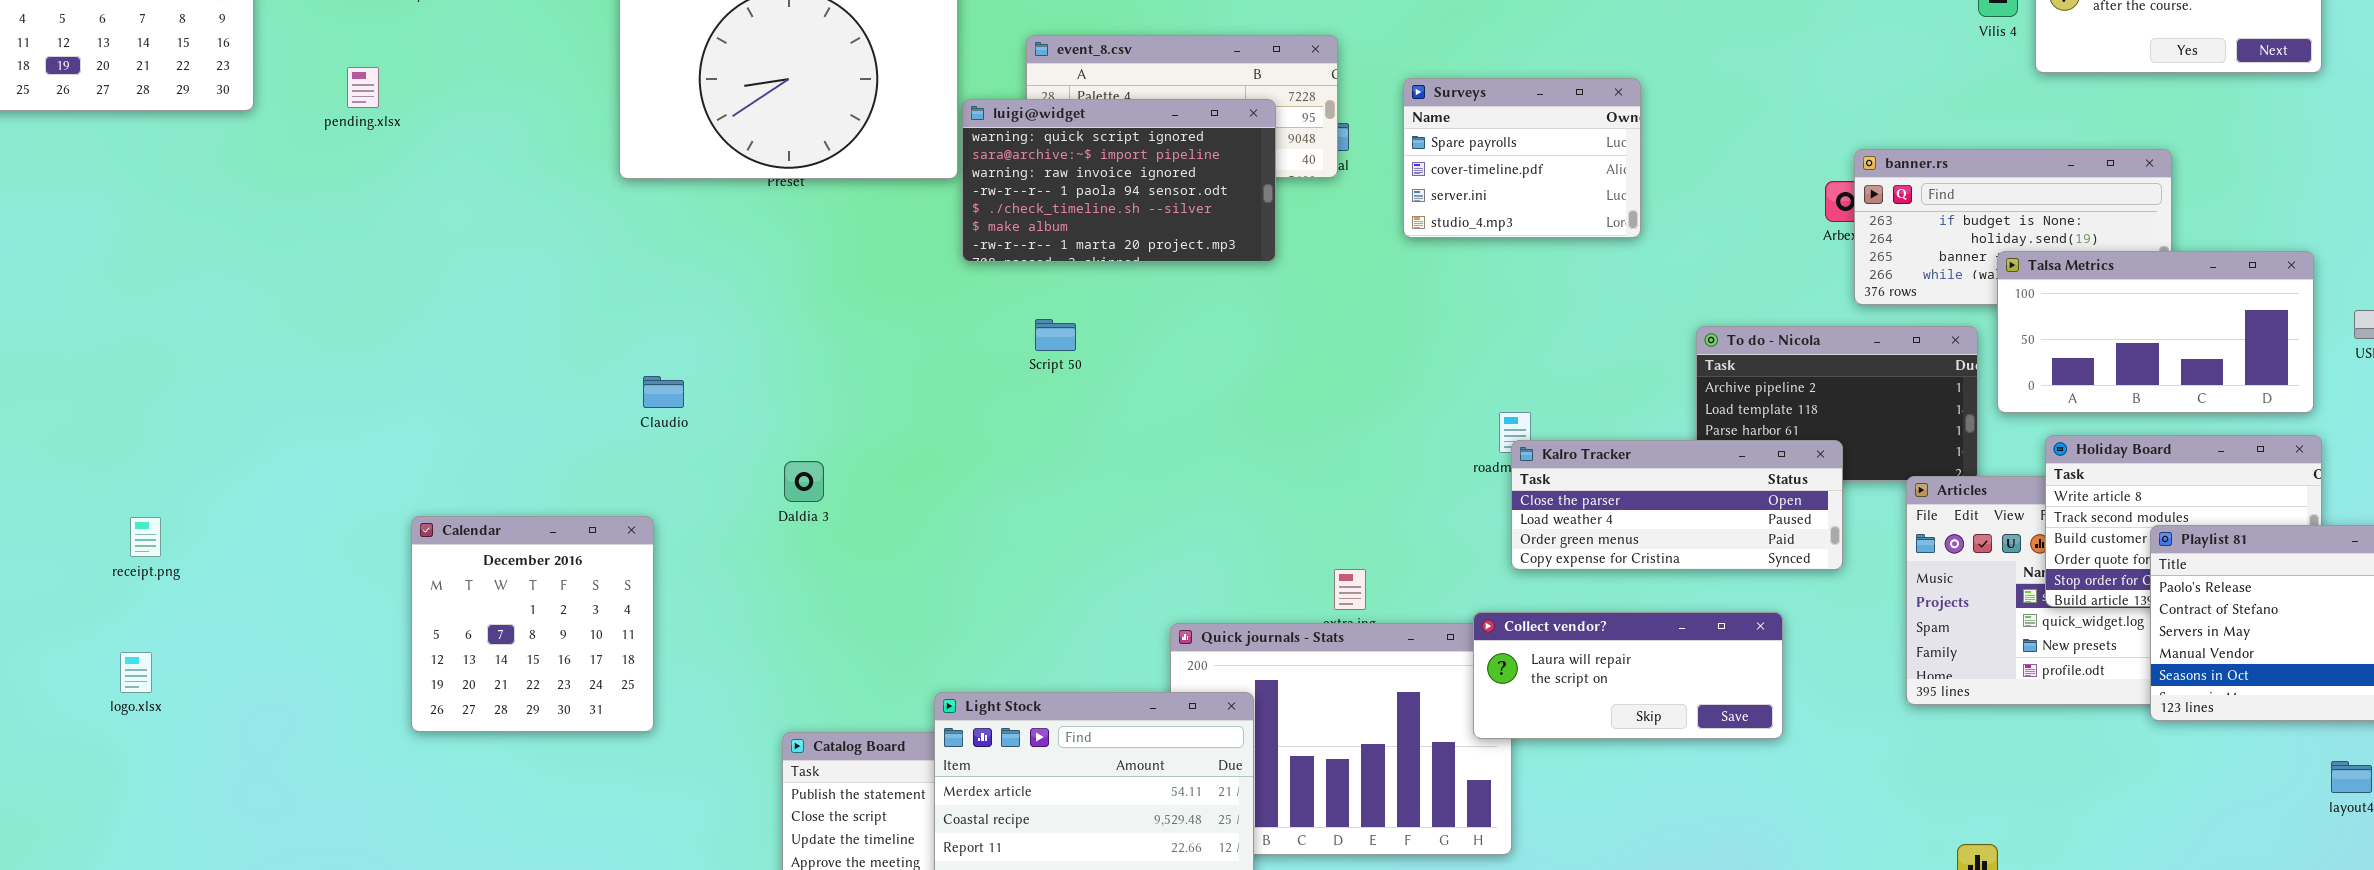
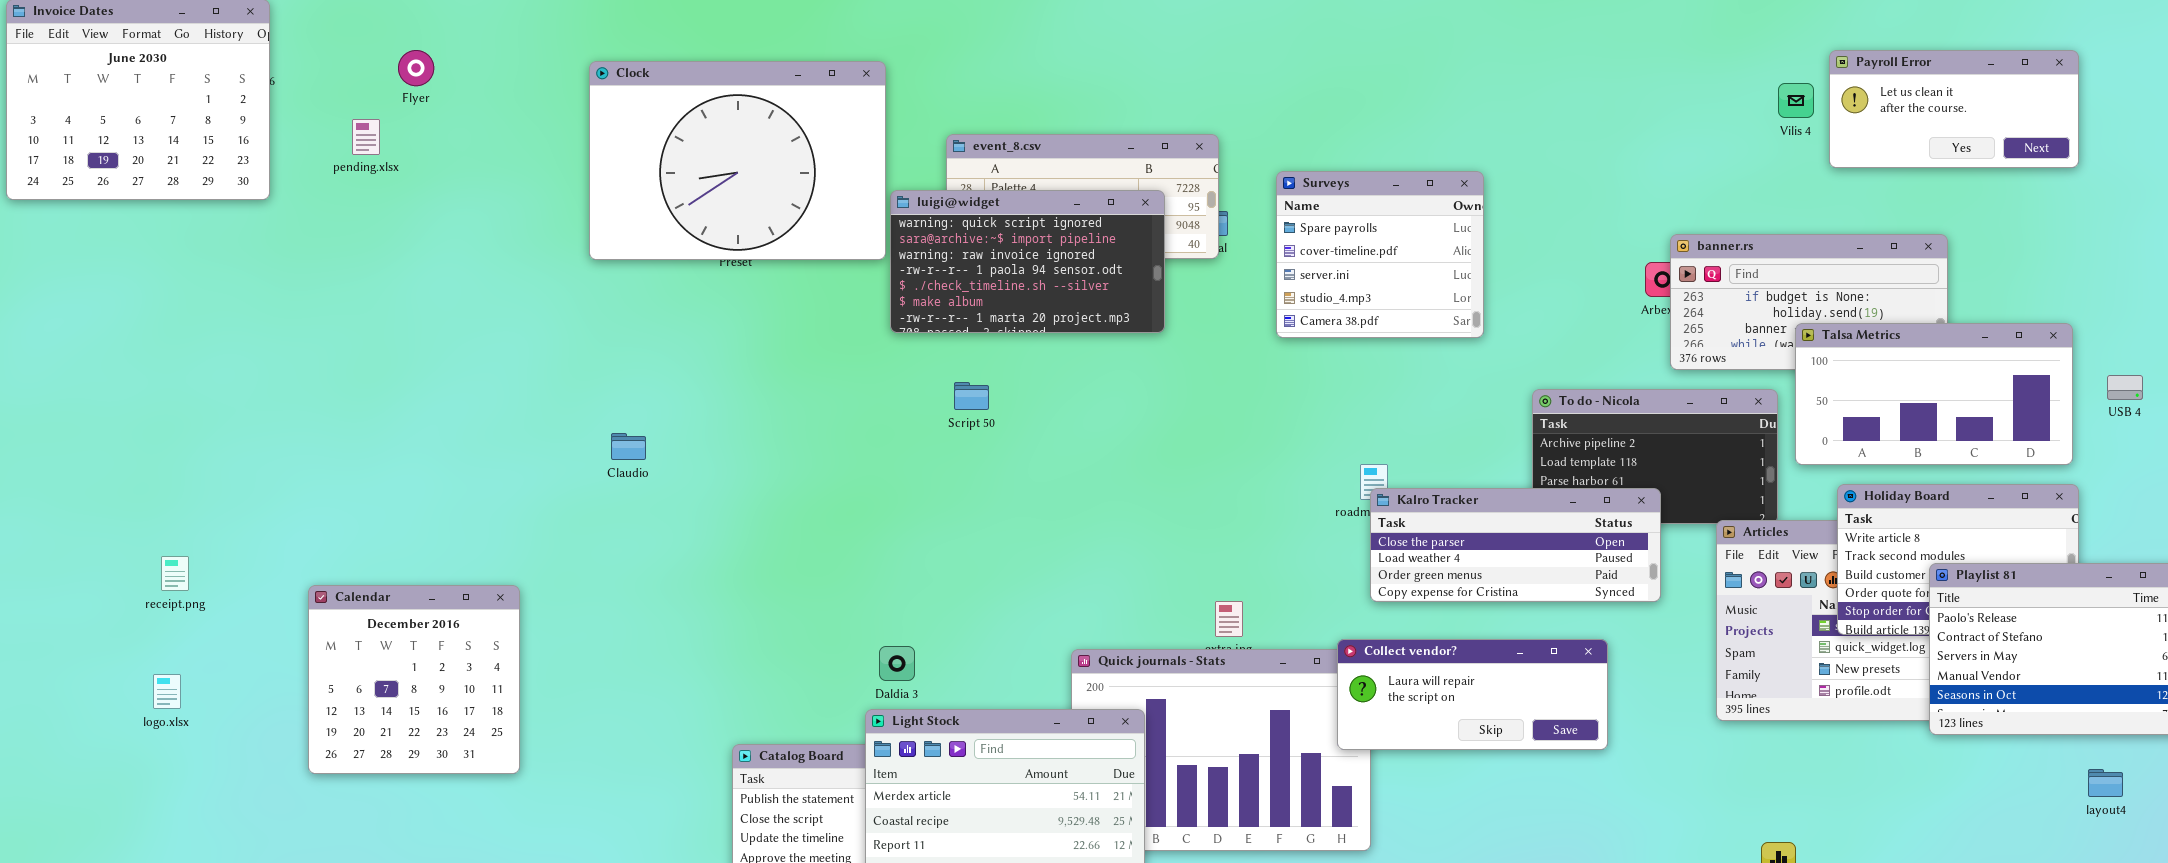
pending.xlsx: [347,67,379,108] -> [352,119,380,155], moved
Surveys: [1403,78,1641,238] -> [1276,171,1484,338], resized
Daldia 3: [784,461,824,502] -> [879,646,915,681], moved
Calendar: [411,516,654,732] -> [308,585,520,774], moved

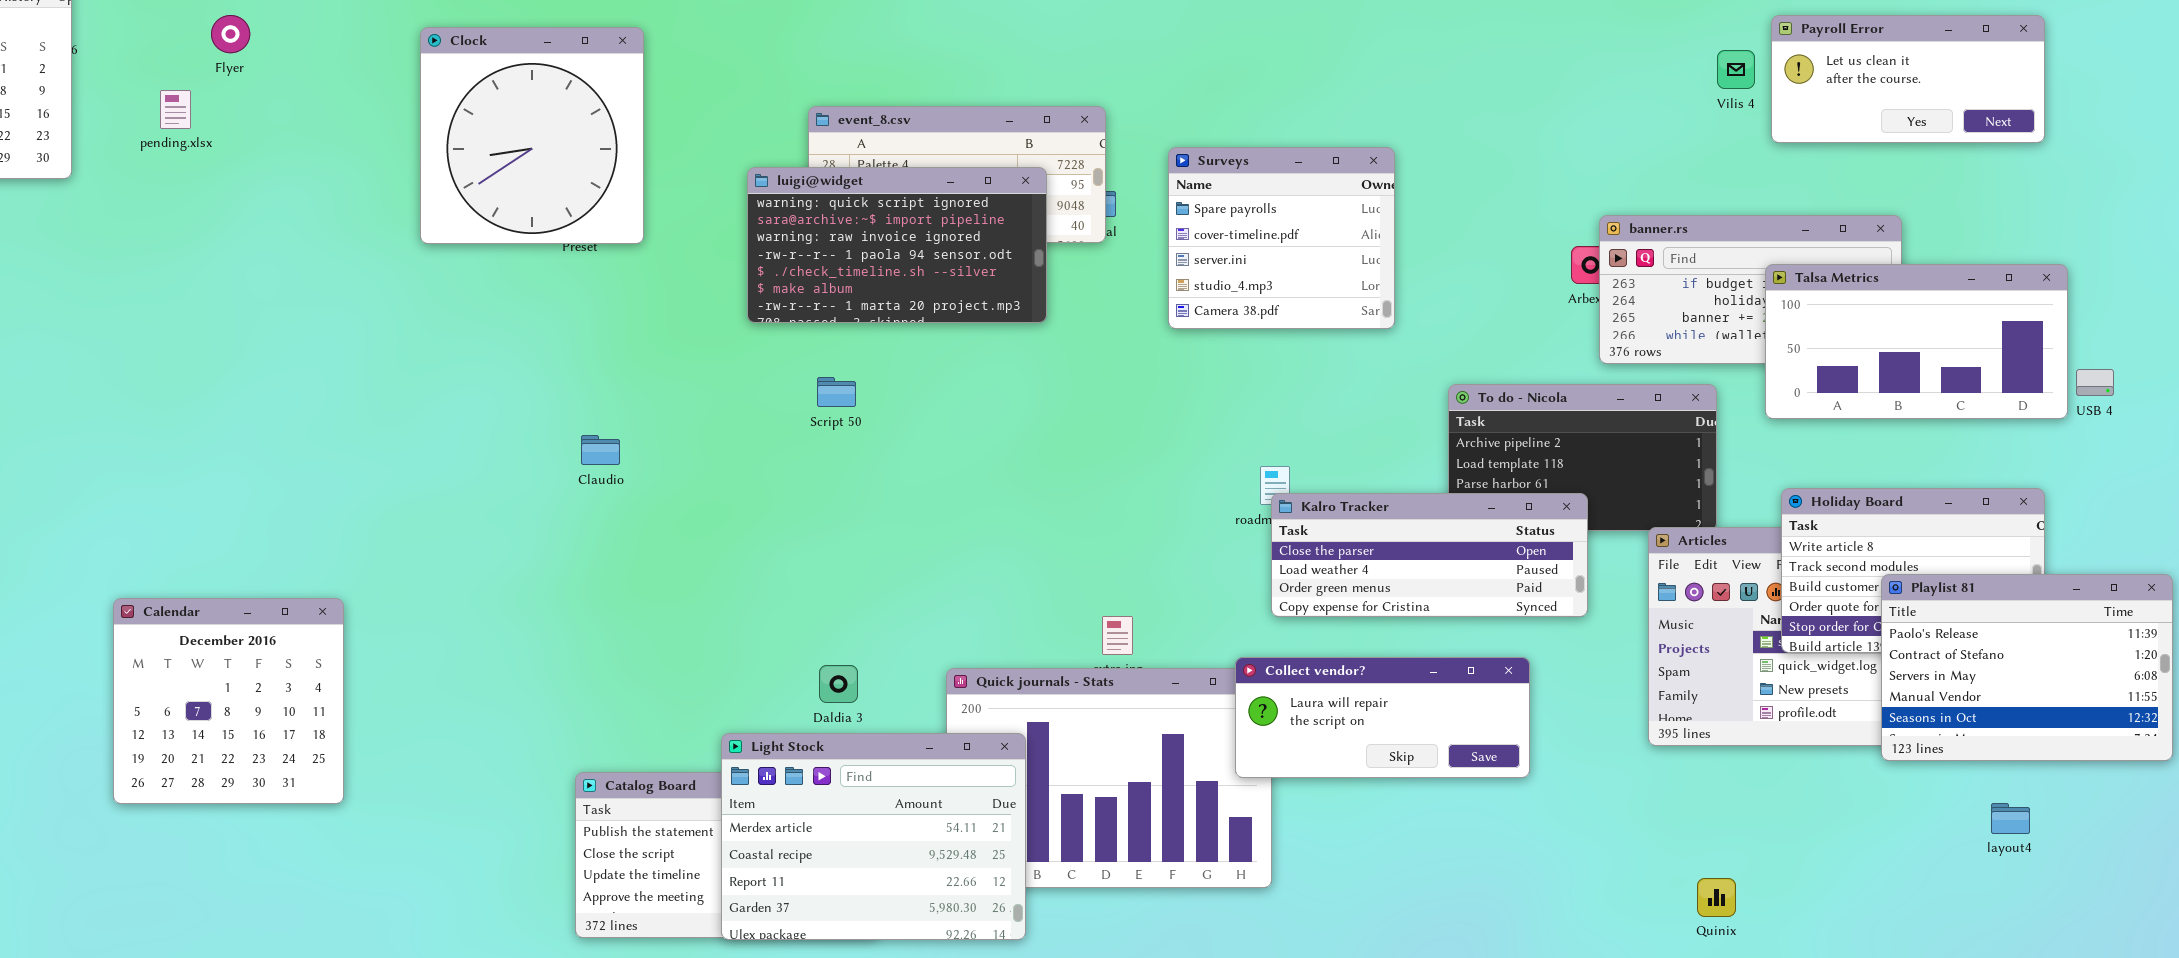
Clock: [589,61,886,260] -> [420,27,644,244], resized
Talsa Metrics: [1795,323,2073,465] -> [1765,264,2068,419], moved
Claudio: [611,433,646,460] -> [581,435,620,465], moved
Daldia 3: [879,646,915,681] -> [819,665,858,703], moved
layout4: [2088,769,2123,797] -> [1991,803,2030,834], moved

